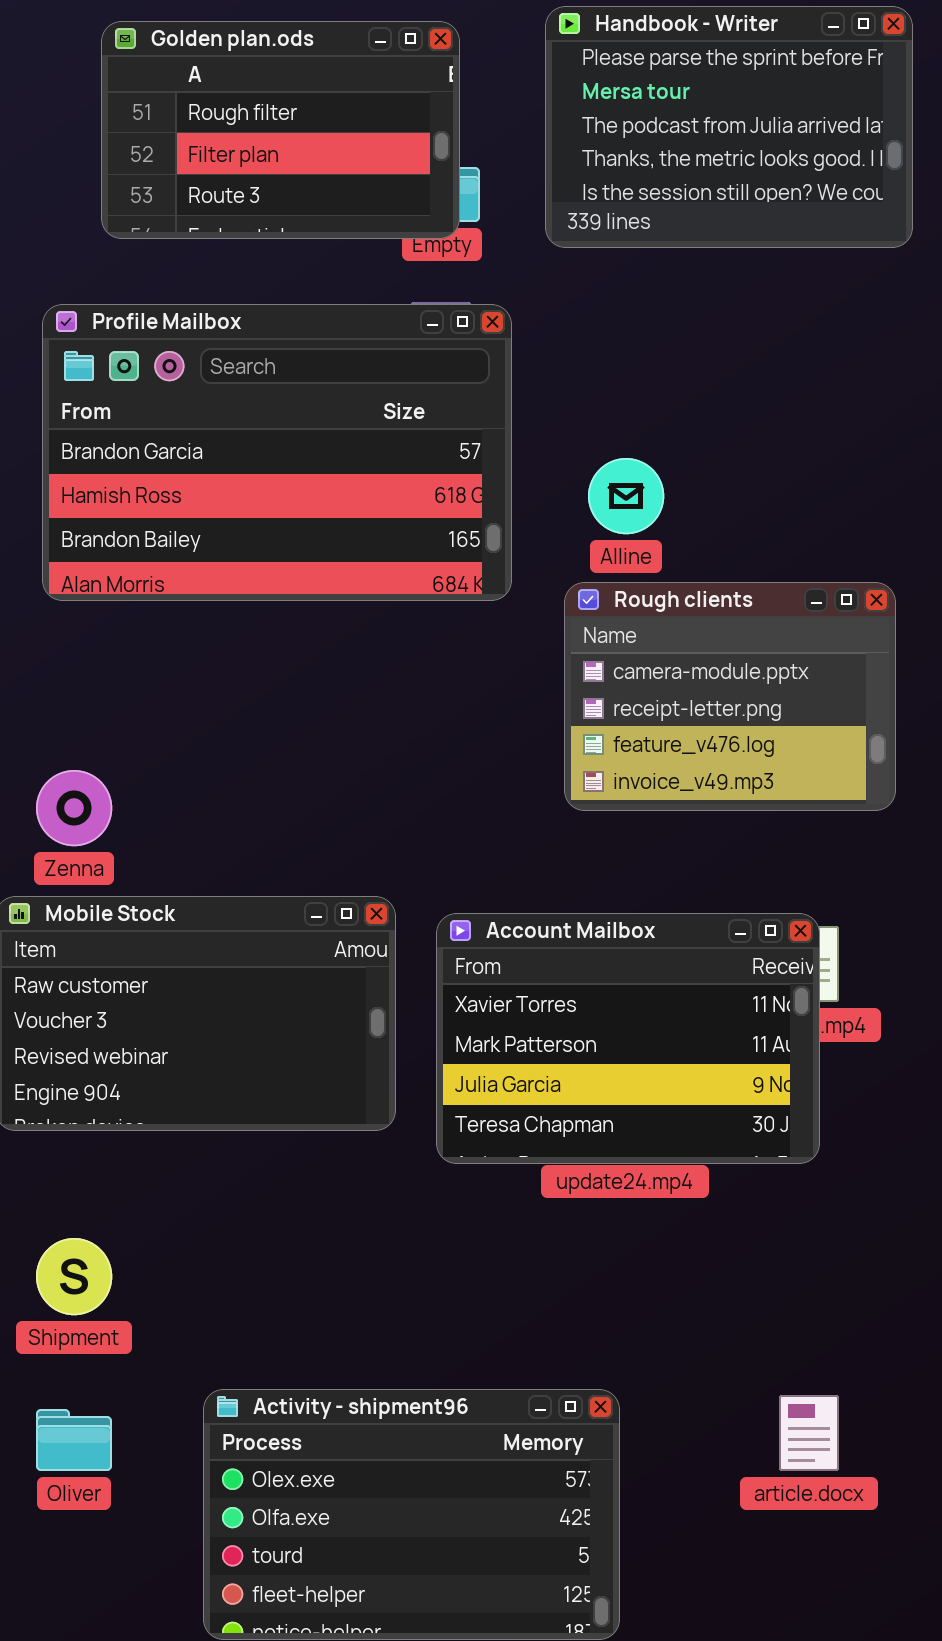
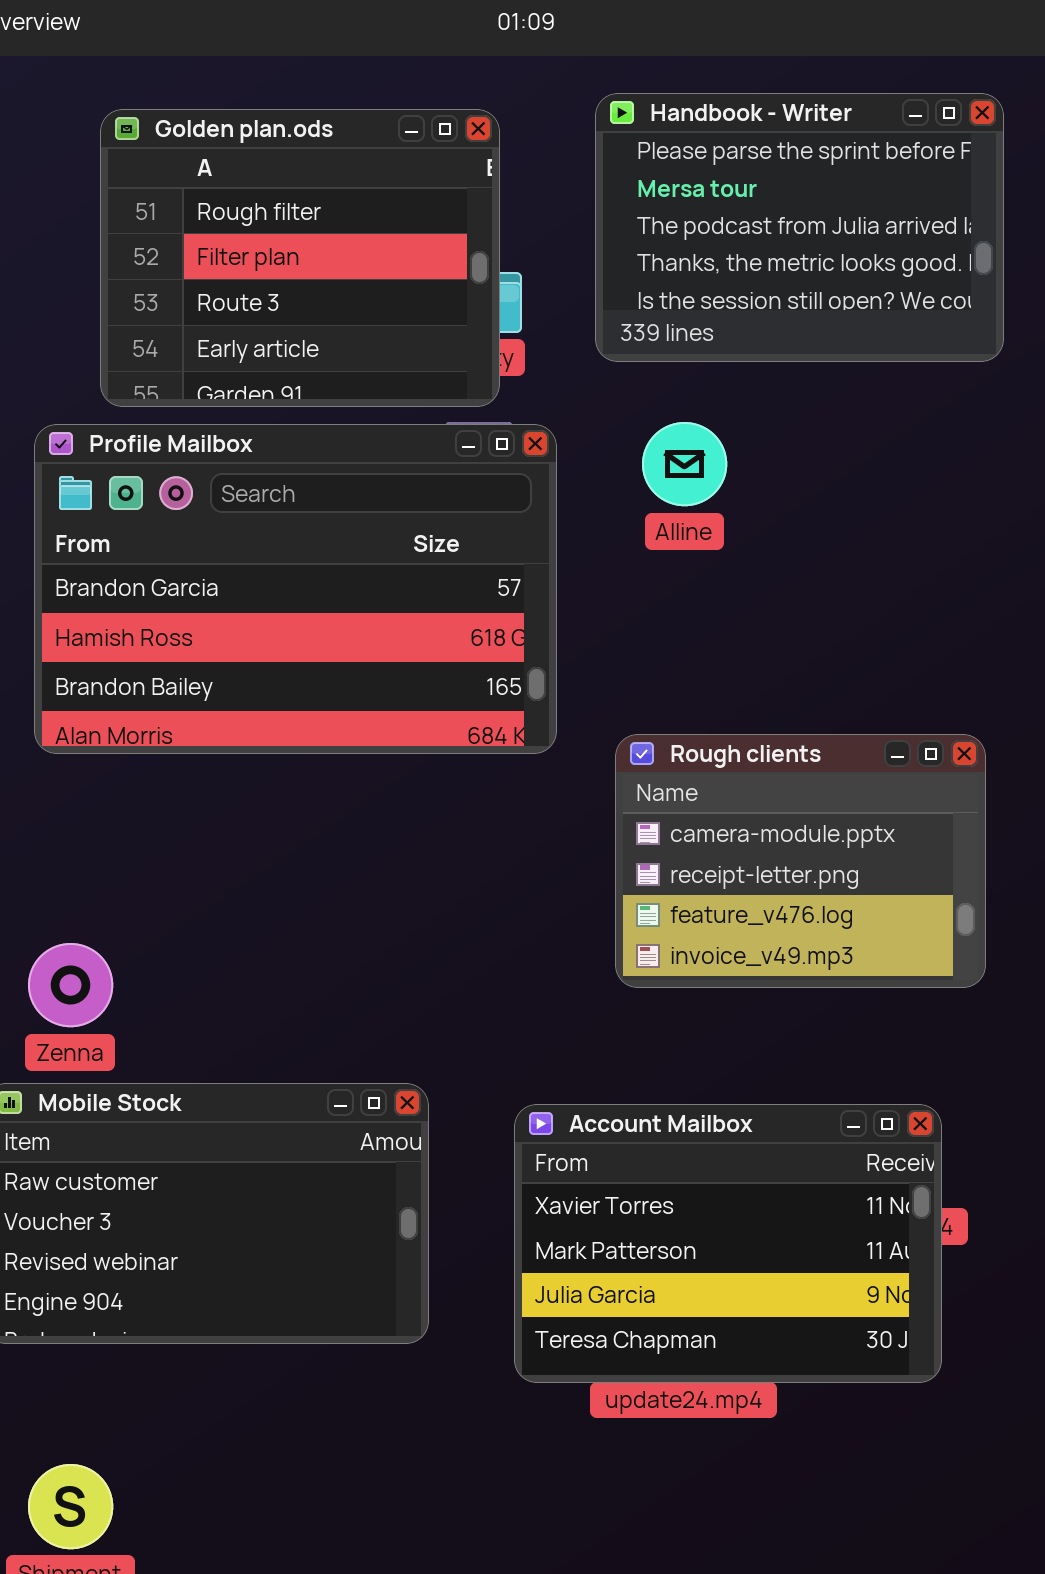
Golden plan.ods: [101,21,460,239] -> [100,109,500,407], resized
Alline: [588,458,664,534] -> [642,422,727,506], moved
Account Mailbox: [436,913,820,1164] -> [514,1104,942,1383], moved

